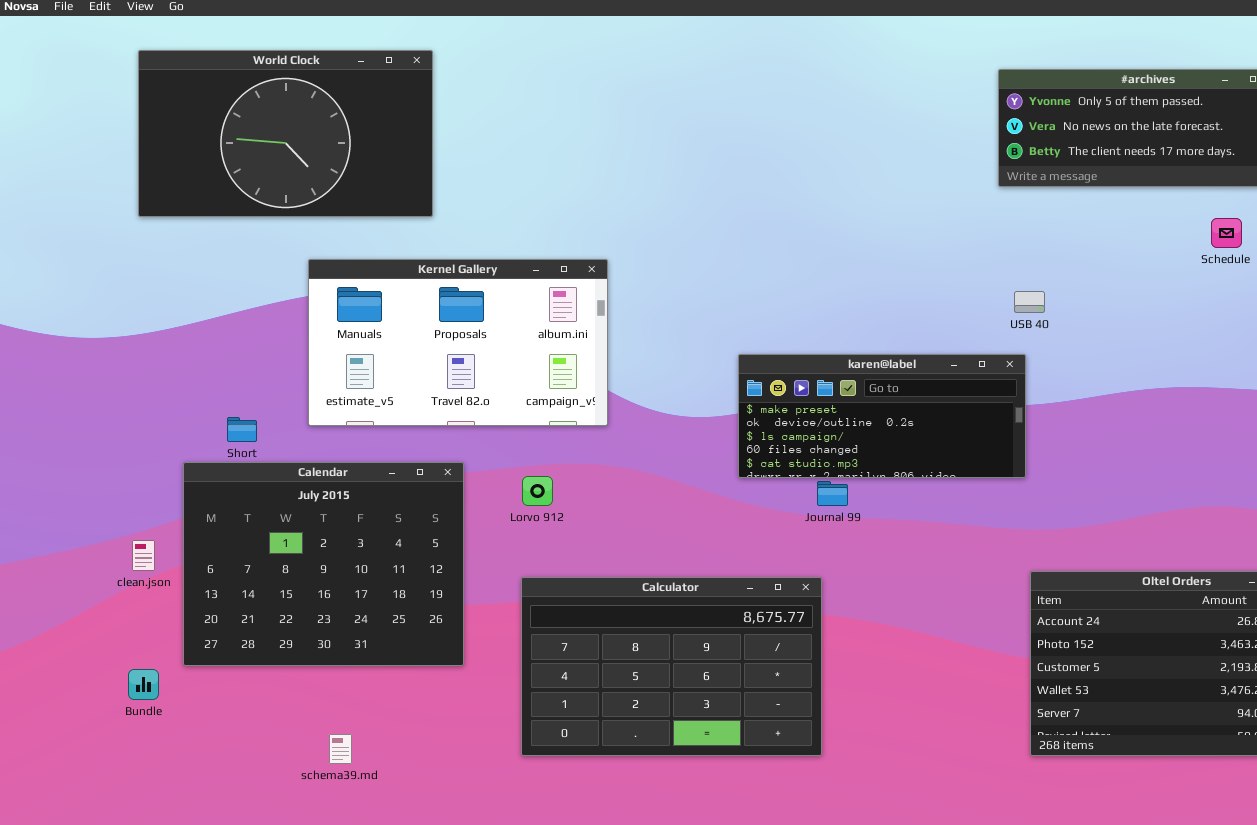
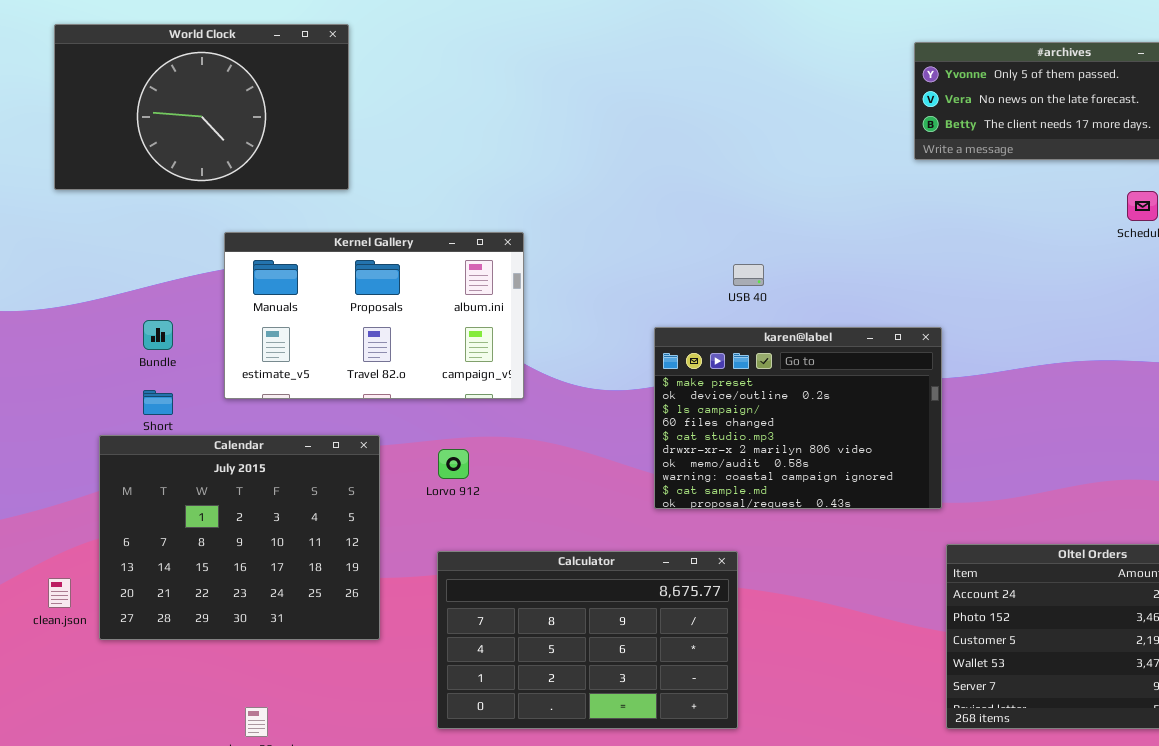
USB 40: [1014,291,1045,313] -> [733,264,764,286], moved
karen@label: [738,354,1026,478] -> [654,327,942,509], resized
clean.json: [132,540,155,571] -> [48,578,71,608], moved
Bundle: [128,669,159,700] -> [143,320,173,350], moved

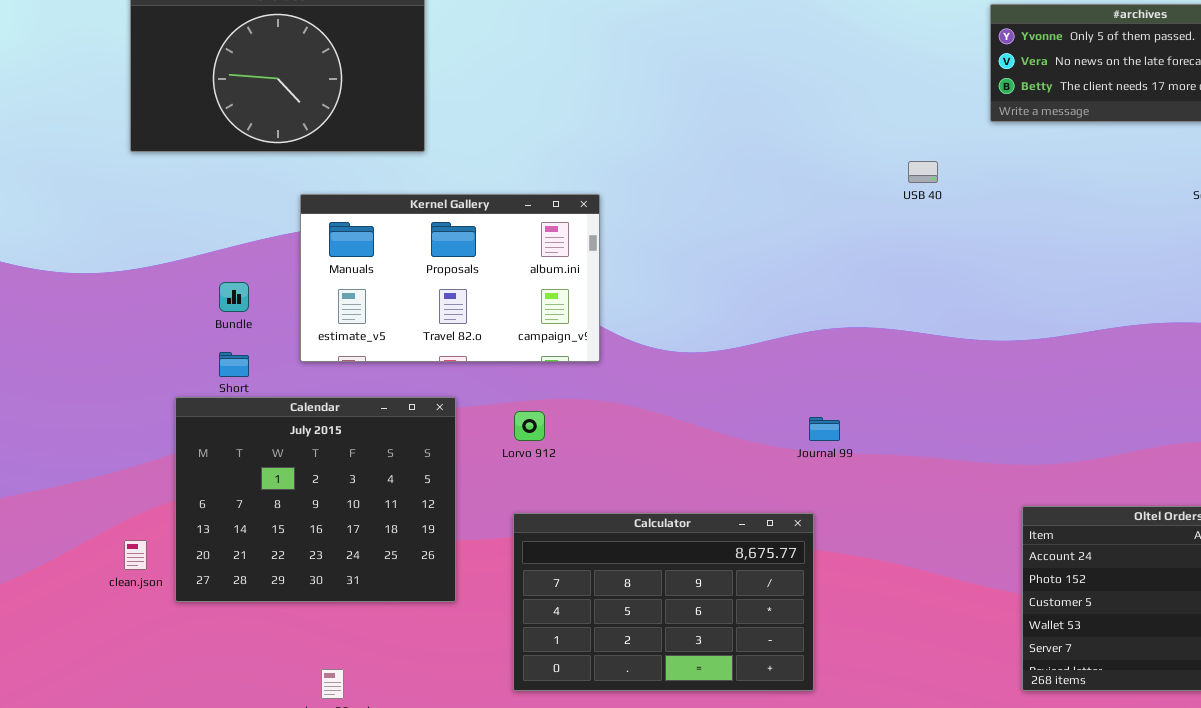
USB 40: [733,264,764,286] -> [908,161,938,183], moved
karen@label: [654,327,942,509] -> none, closed

